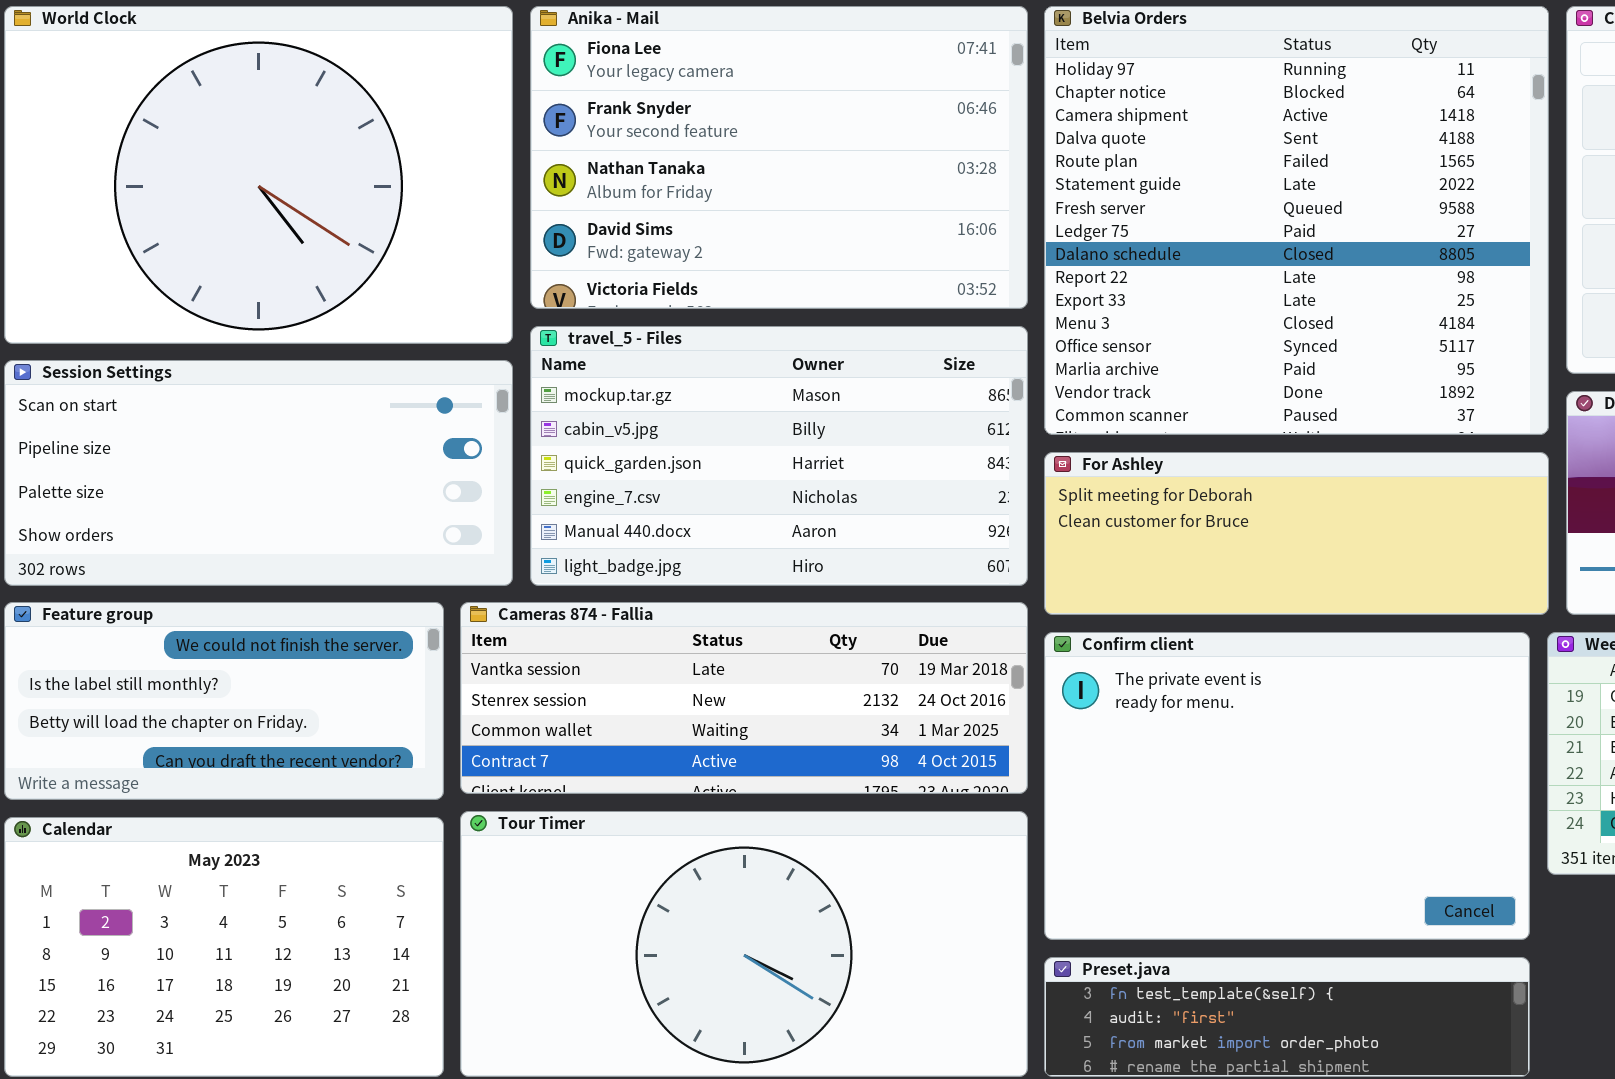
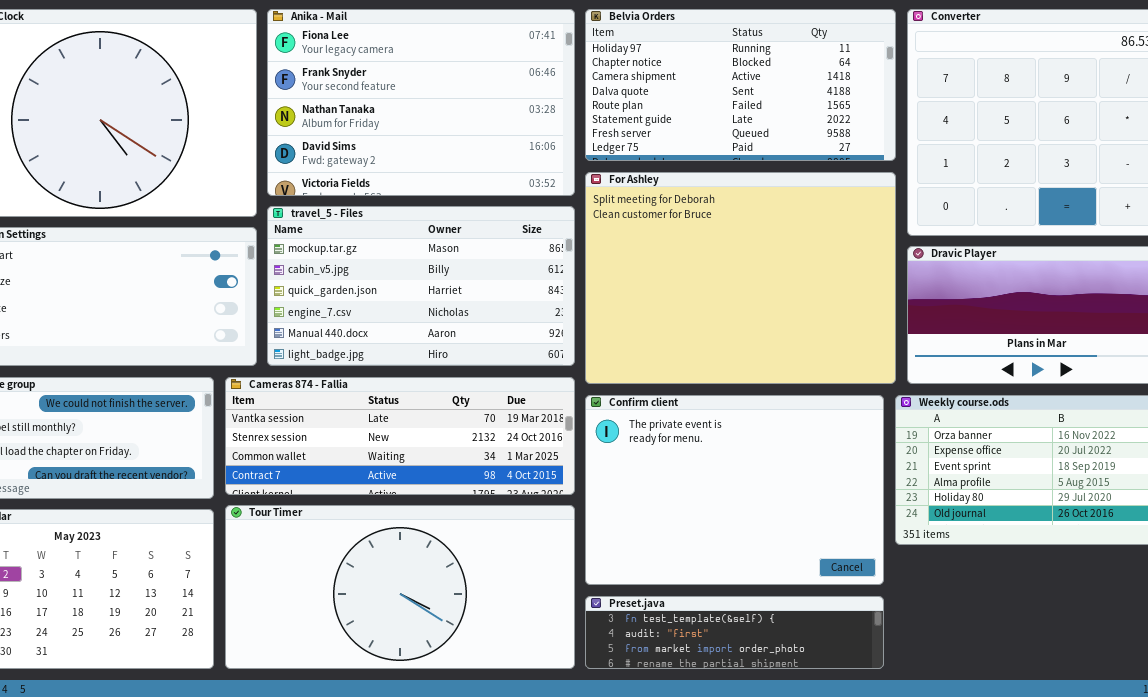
Belvia Orders: [1044,6,1549,435] -> [585,9,896,161], resized
For Ashley: [1044,452,1549,615] -> [585,172,896,384], resized

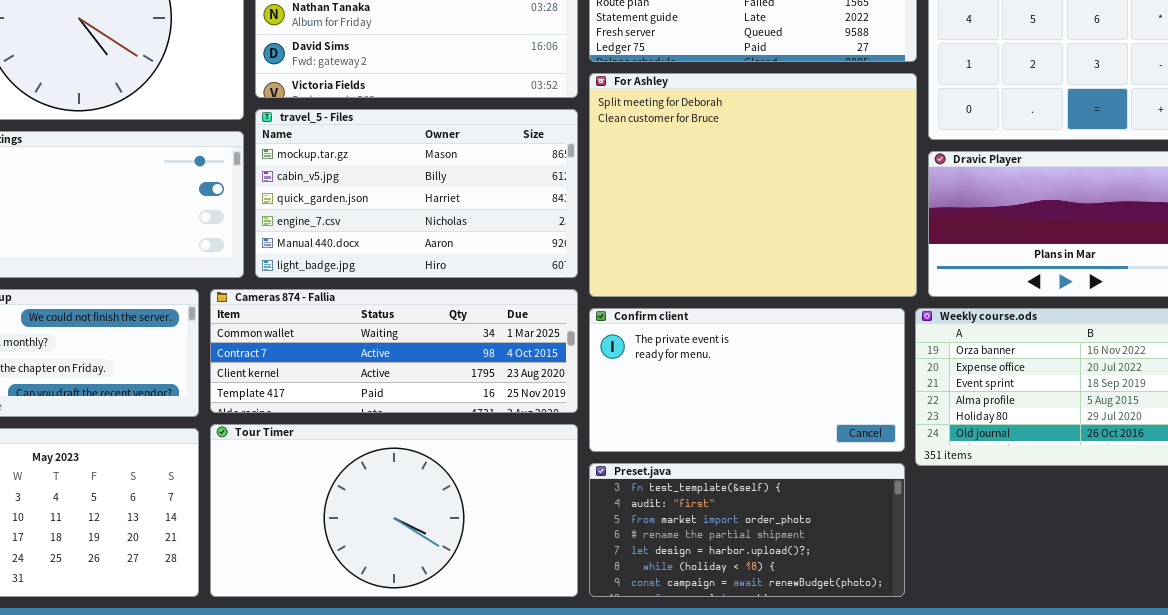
Cameras 874 - Fallia: [225,377,575,495] -> [210,289,578,413], scrolled down 2 rows
Confirm client: [585,395,884,585] -> [589,308,905,452], resized
Preset.java: [585,596,884,669] -> [589,463,905,597], resized

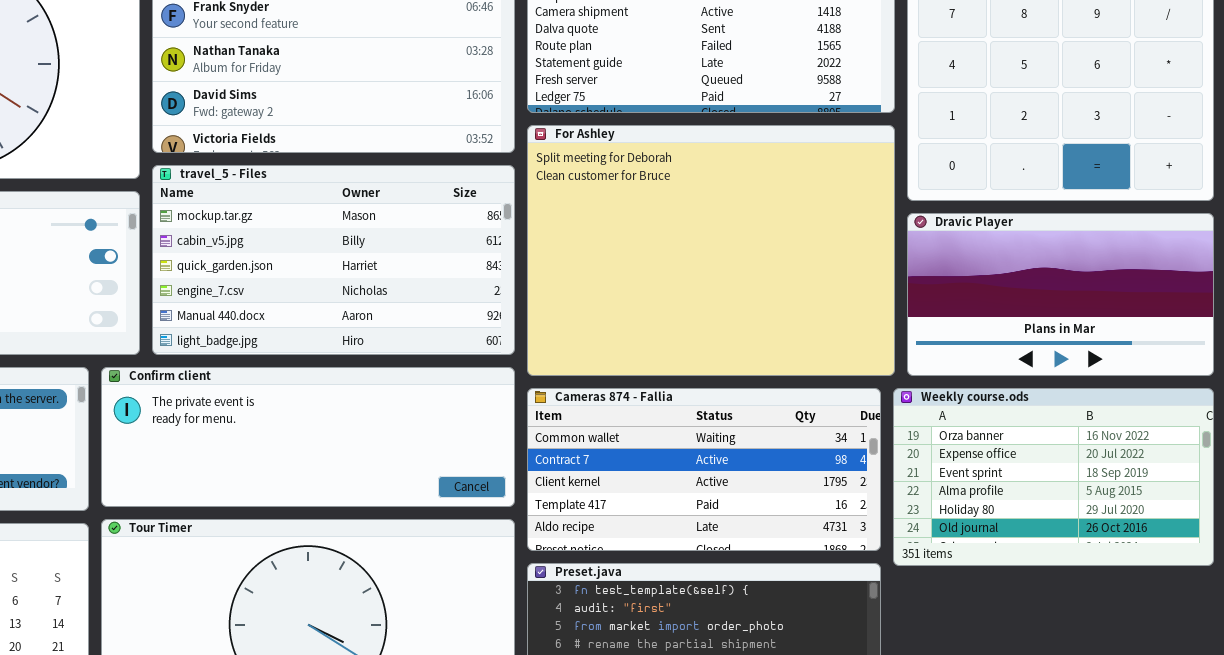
Cameras 874 - Fallia: [210,289,578,413] -> [527,388,881,551], moved, resized
Confirm client: [589,308,905,452] -> [101,367,515,507], moved, resized

